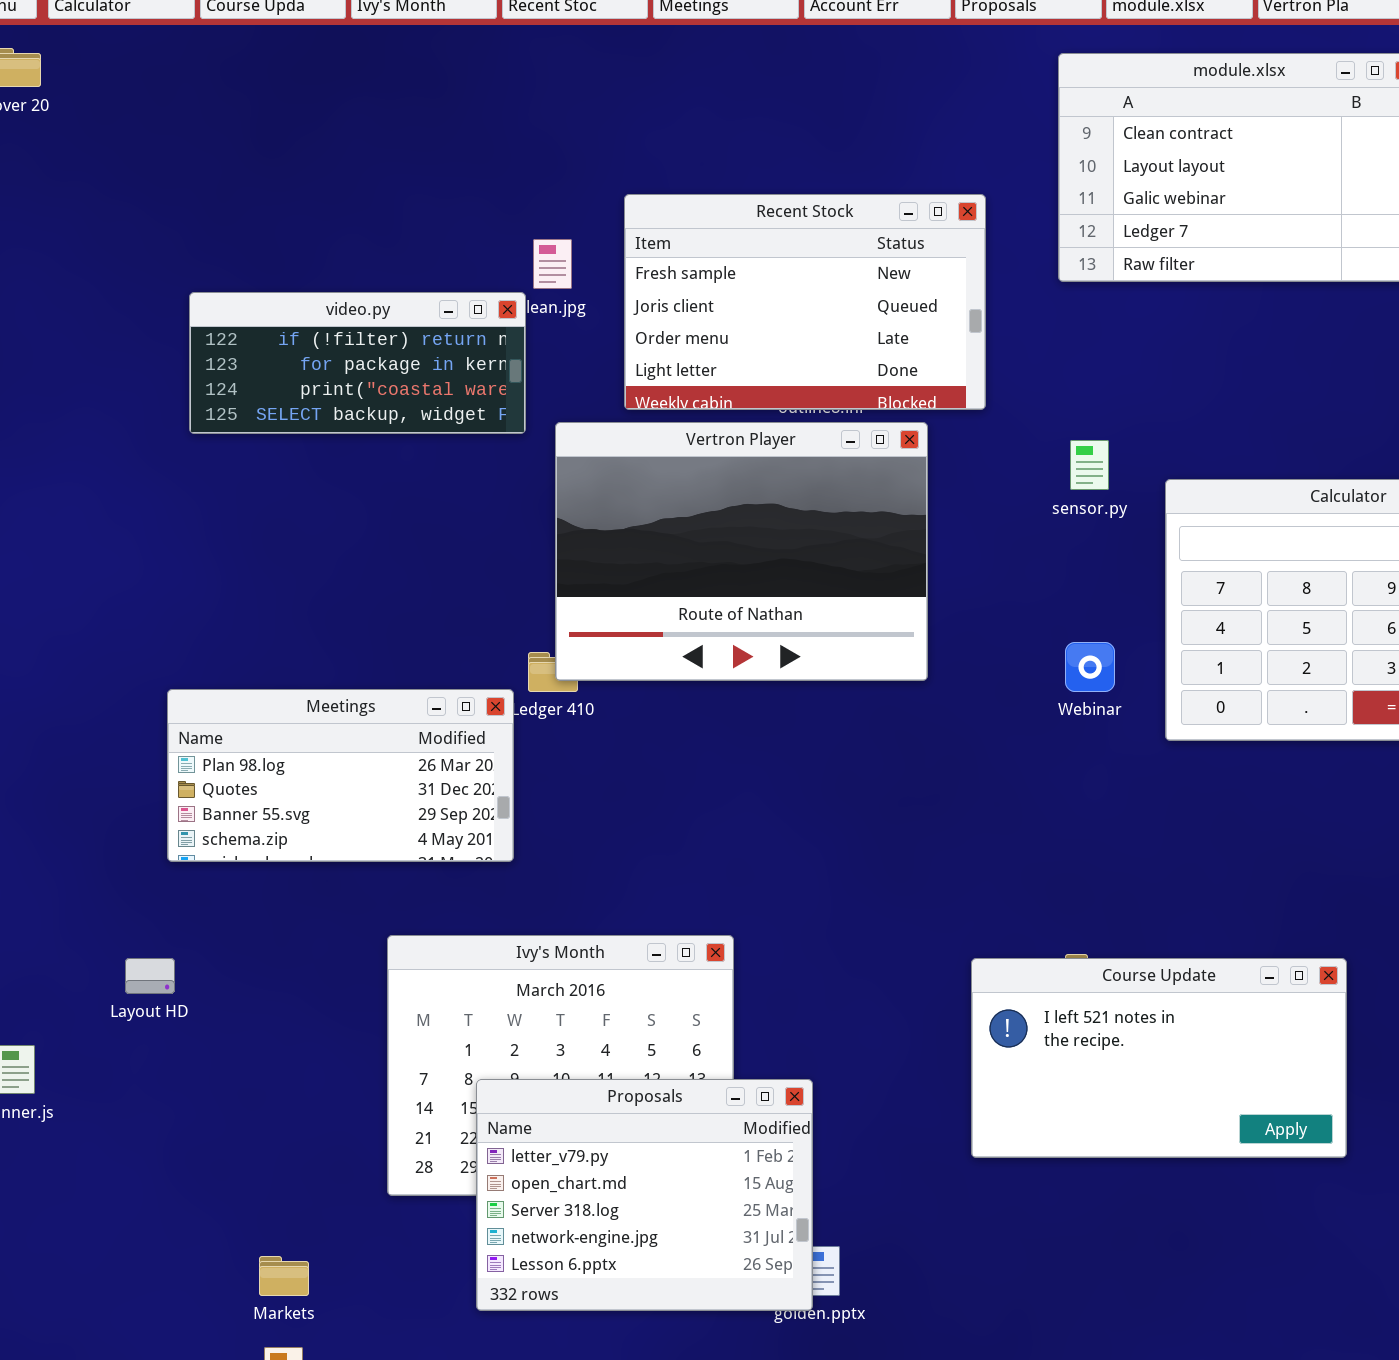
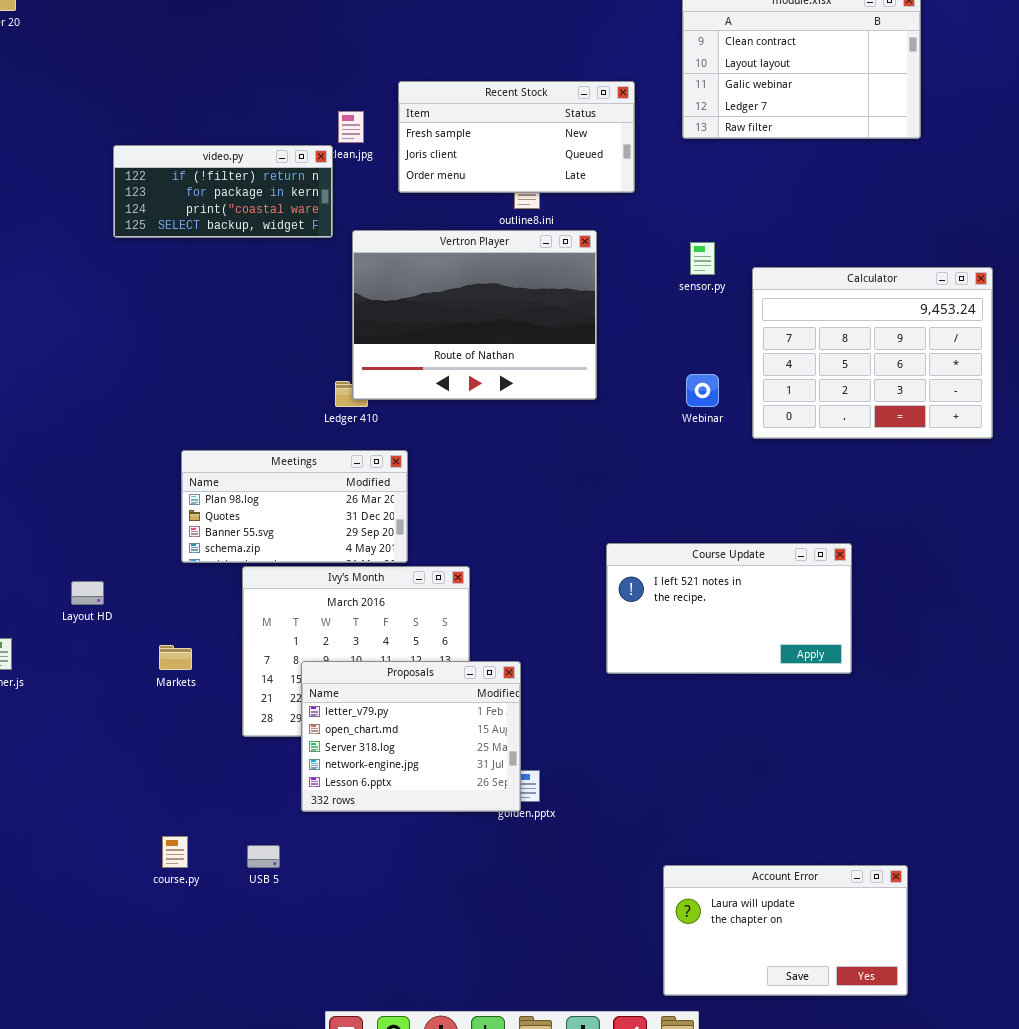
Recent Stock: [624,194,986,410] -> [398,81,635,193], resized
Meetings: [167,689,514,862] -> [181,450,408,563], moved
Course Update: [971,958,1347,1158] -> [606,543,852,674], moved
Markets: [259,1256,309,1296] -> [159,645,192,670], moved

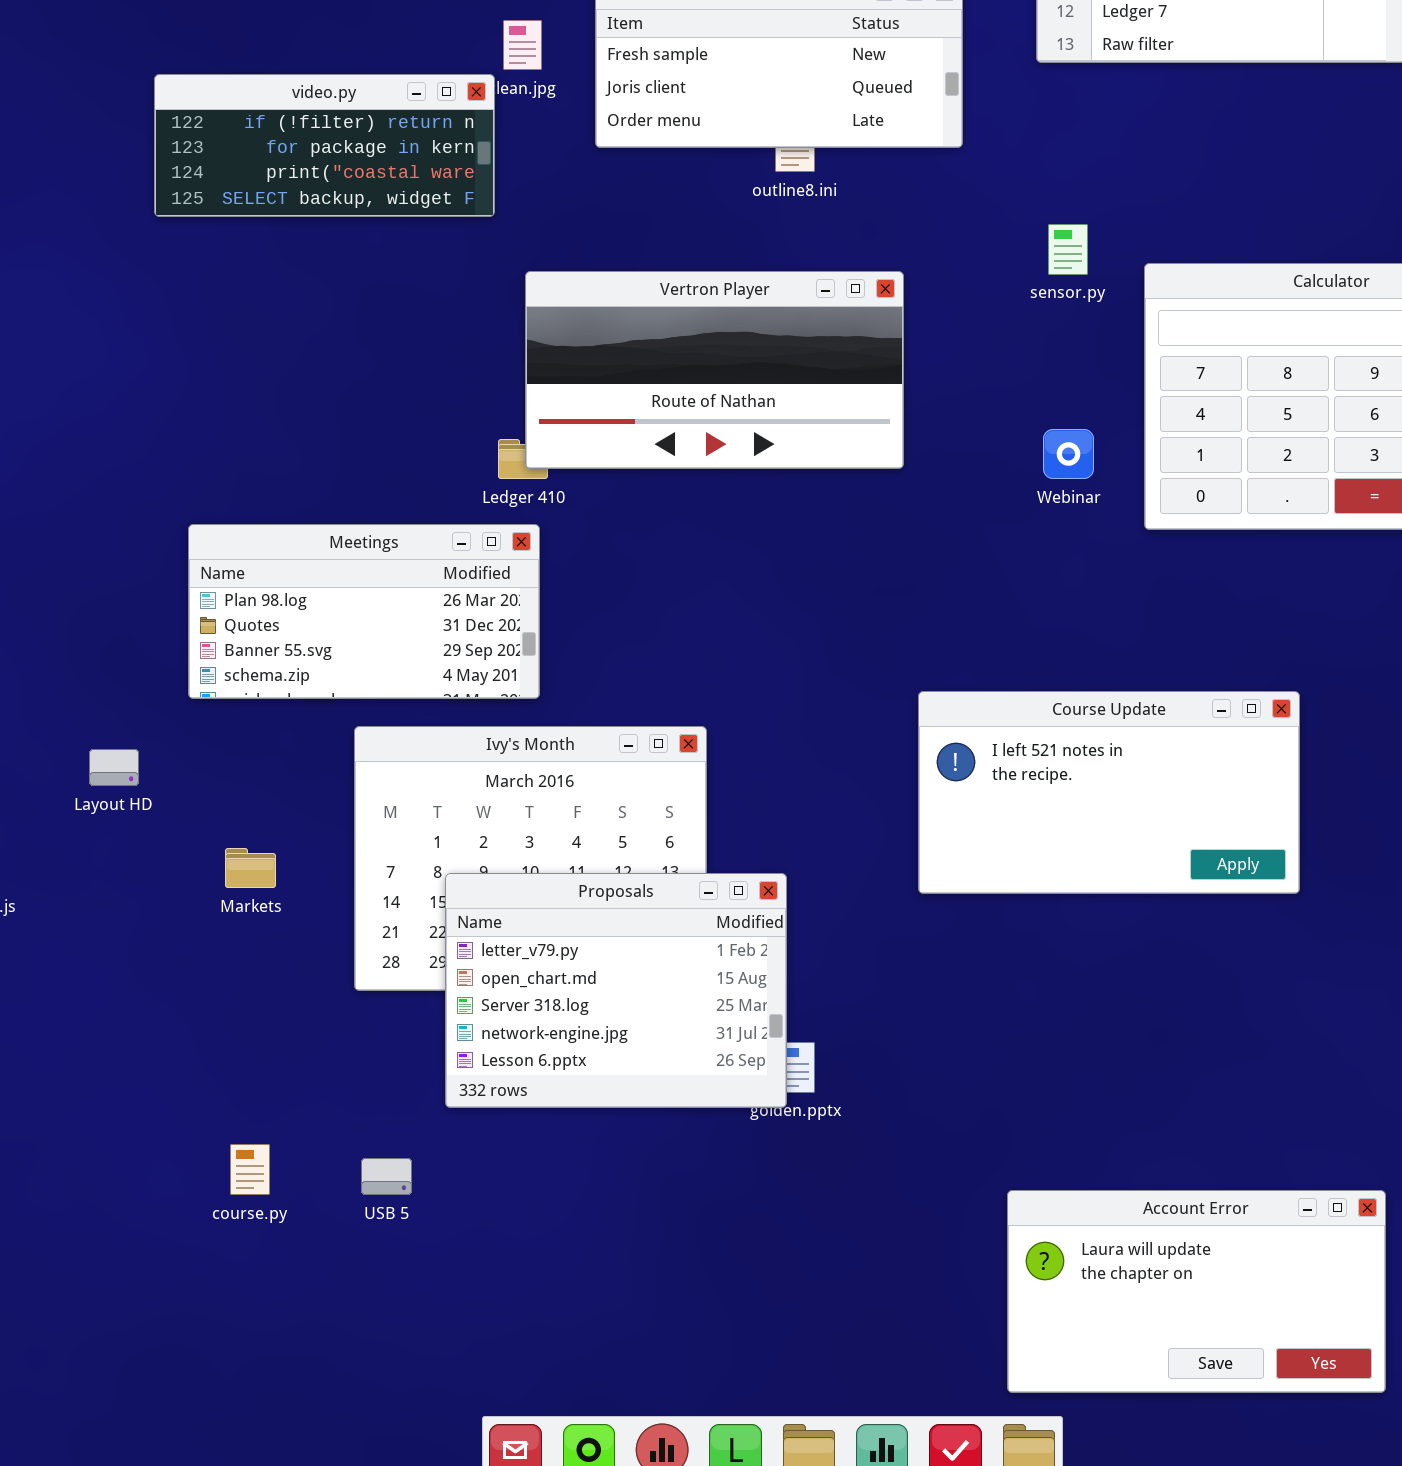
Vertron Player: [352,230,597,400] -> [525,271,904,469], resized
Meetings: [181,450,408,563] -> [188,524,540,699], moved

